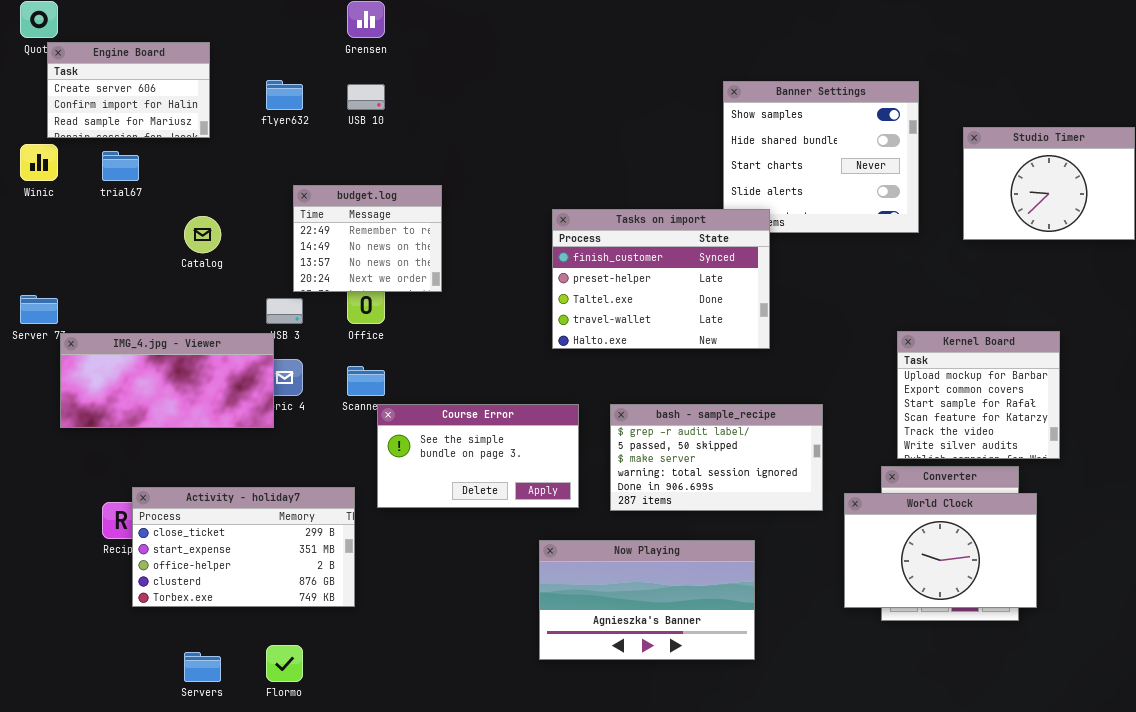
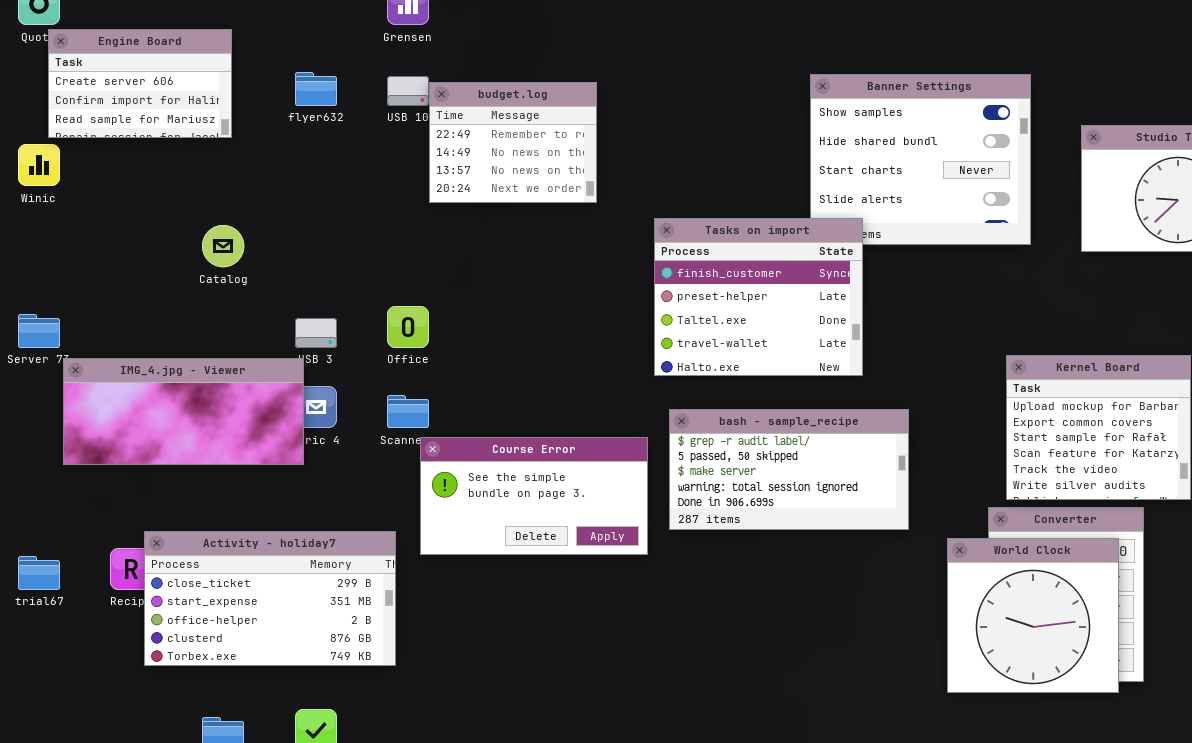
trial67: [102,151,139,181] -> [18,556,60,590], moved
budget.log: [293,185,442,292] -> [429,82,597,203], moved
Tasks on import: [552,209,770,349] -> [654,218,863,376], resized
bash - sample_recipe: [610,404,823,511] -> [669,409,909,530], moved
World Clock: [844,493,1037,608] -> [947,538,1119,693], resized
Now Playing: [539,540,755,660] -> none, closed

